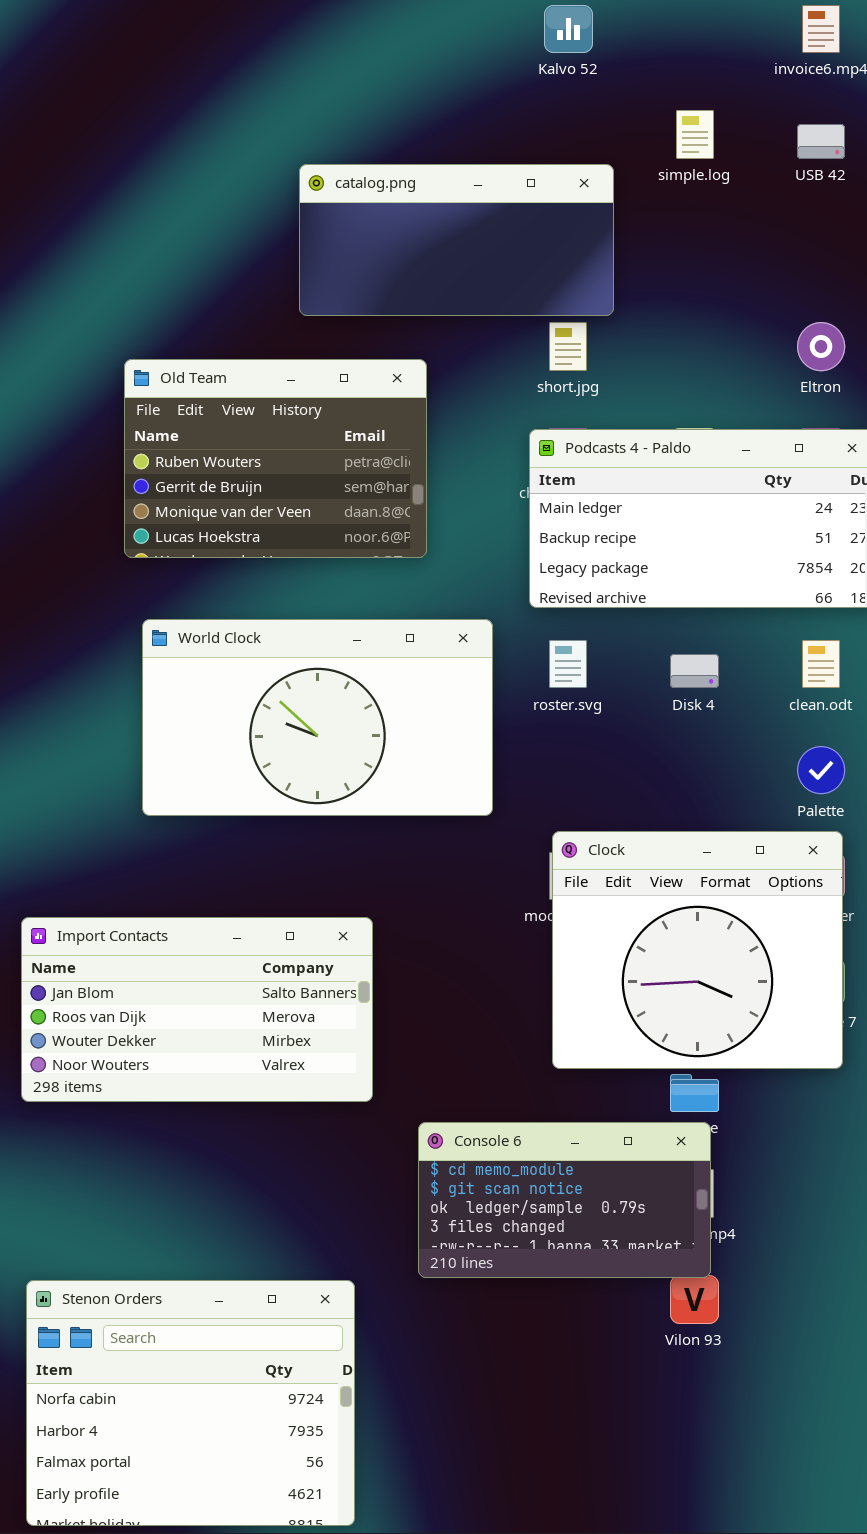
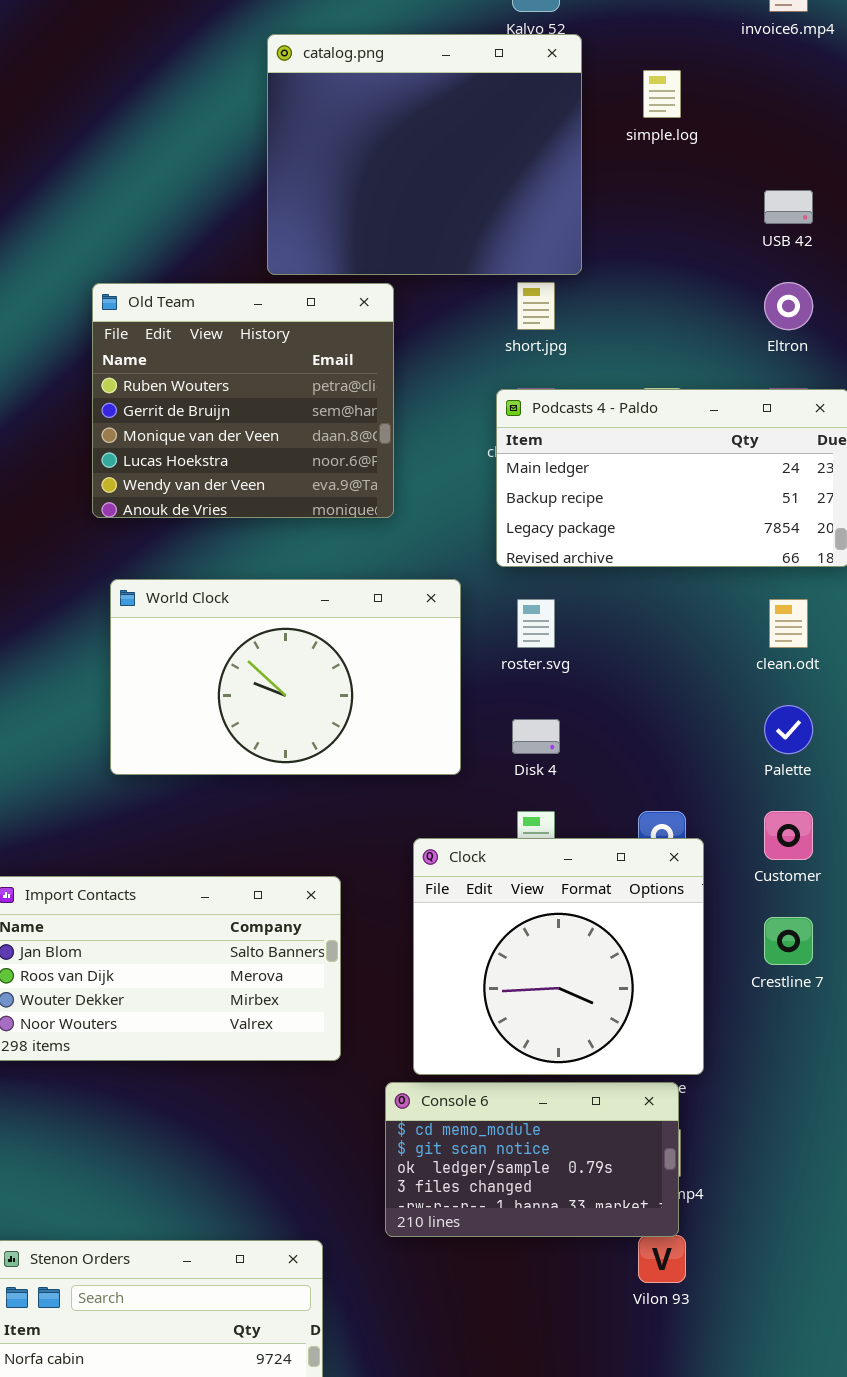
USB 42: [797,124,845,159] -> [764,190,813,224], moved
catalog.png: [299,164,614,316] -> [267,34,582,275], resized
Old Team: [124,359,427,558] -> [92,283,394,518], resized
Disk 4: [670,654,719,688] -> [512,719,560,754], moved
Clock: [552,831,843,1069] -> [413,838,704,1075], moved

